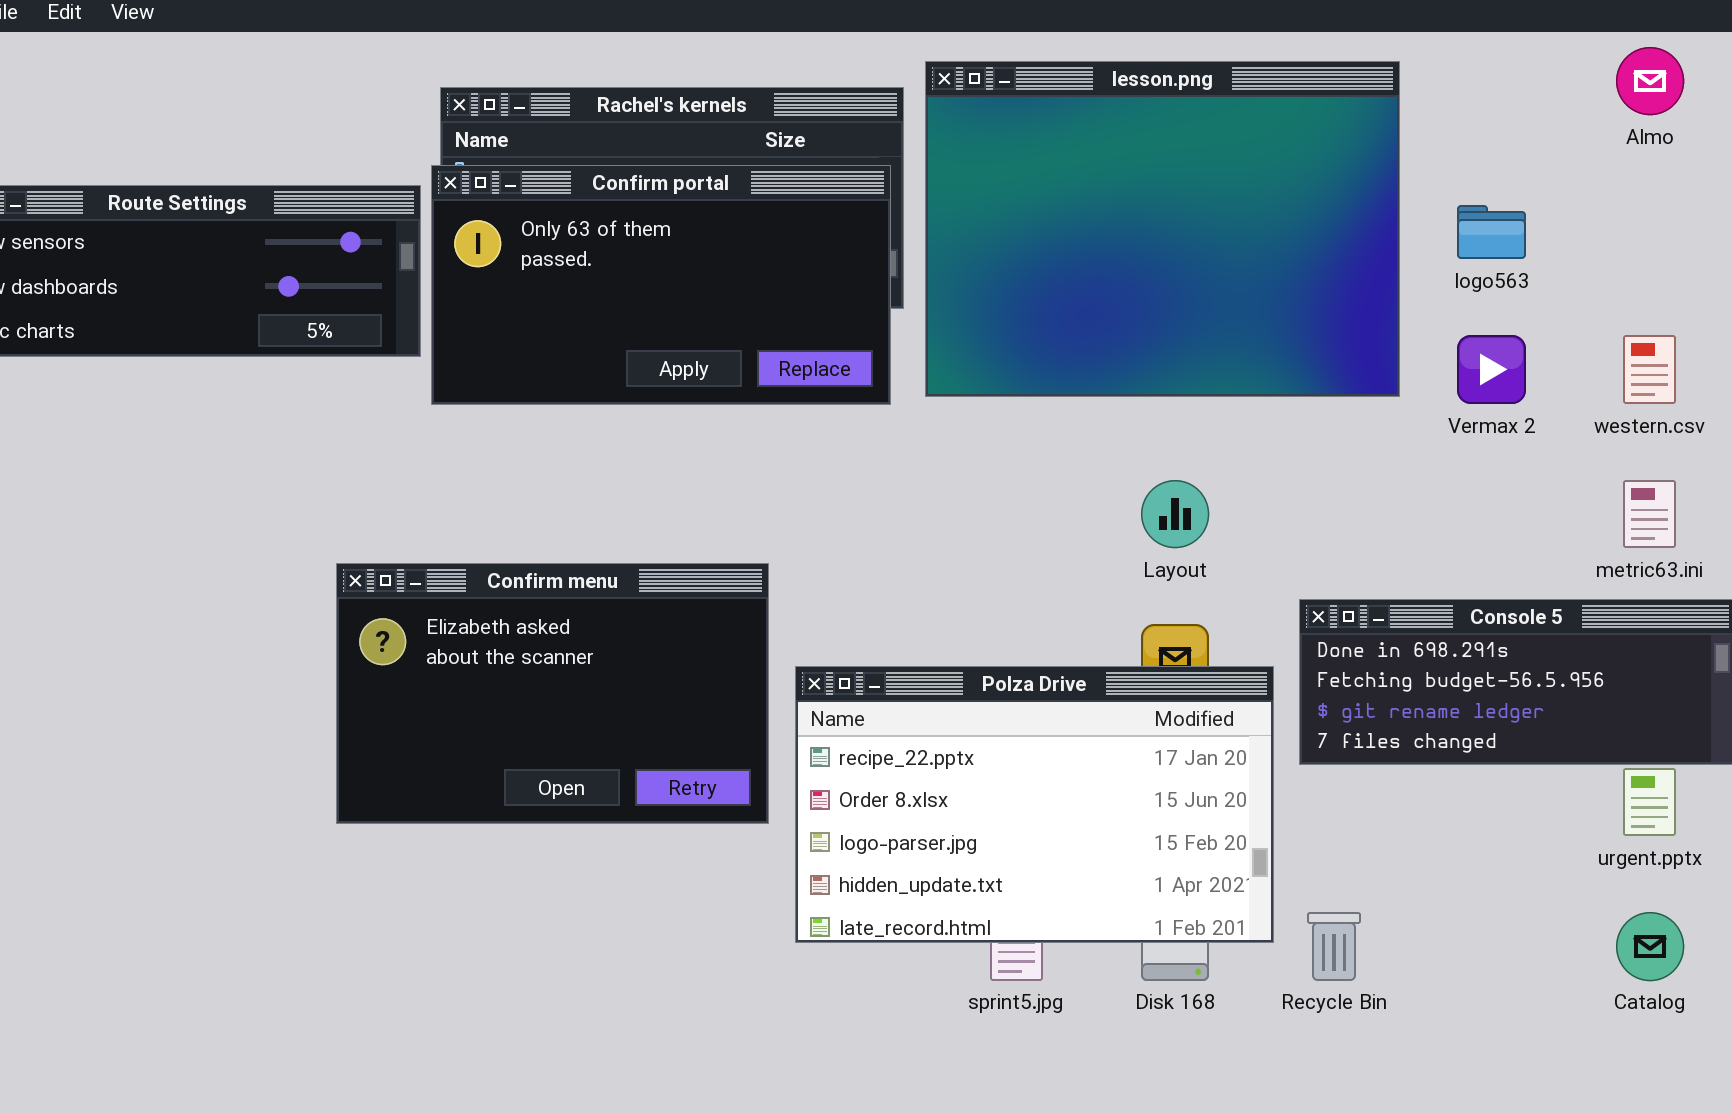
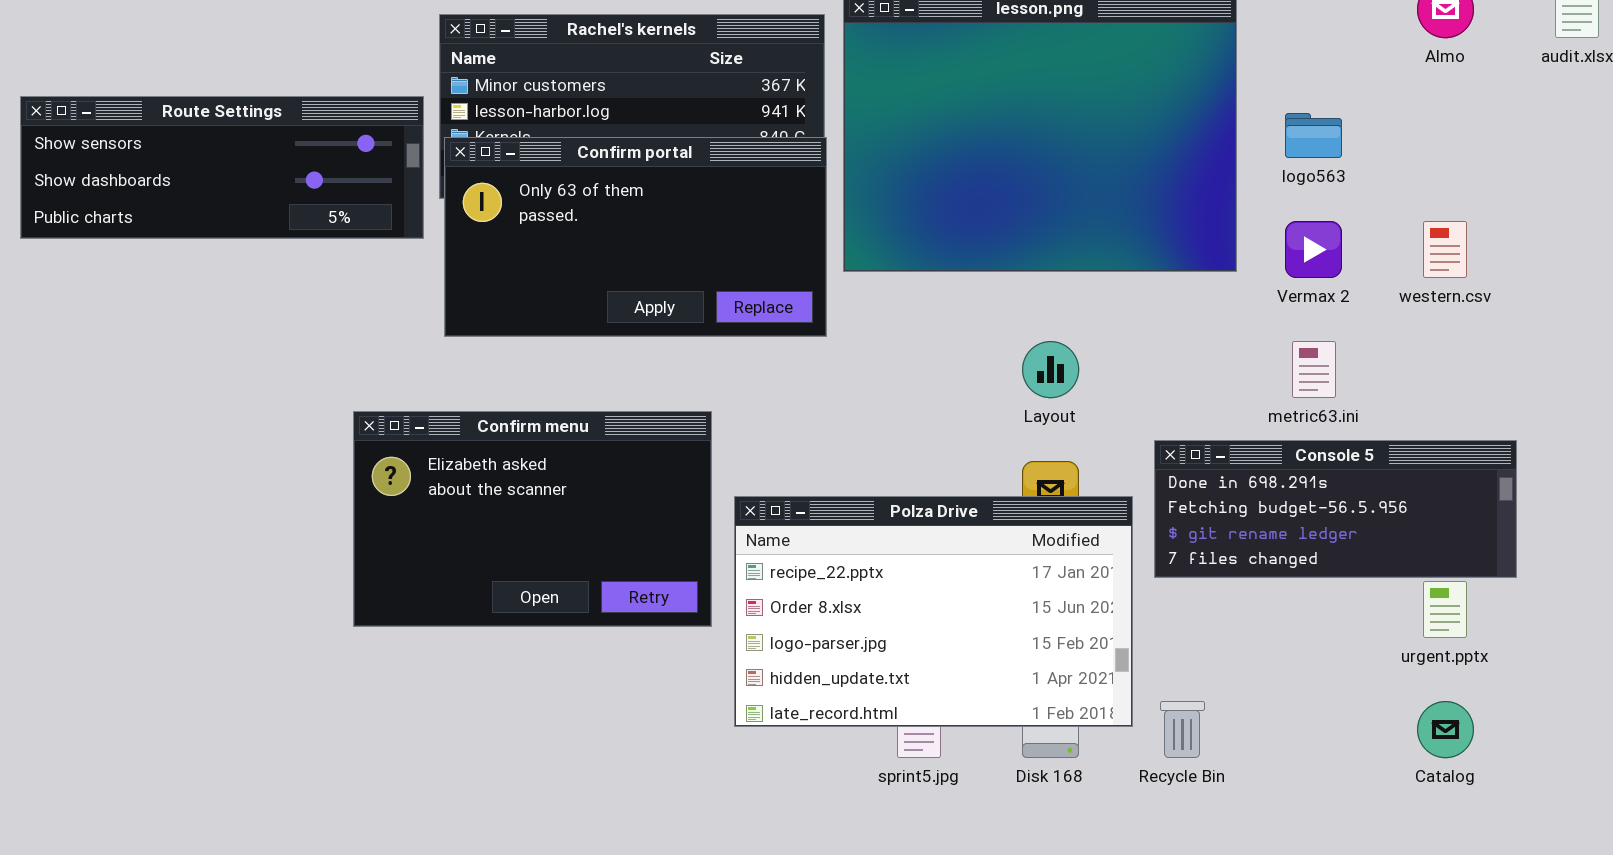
Confirm portal: [431,165,891,405] -> [444,137,827,337], moved
metric63.ini: [1623,480,1676,548] -> [1292,341,1336,398], moved

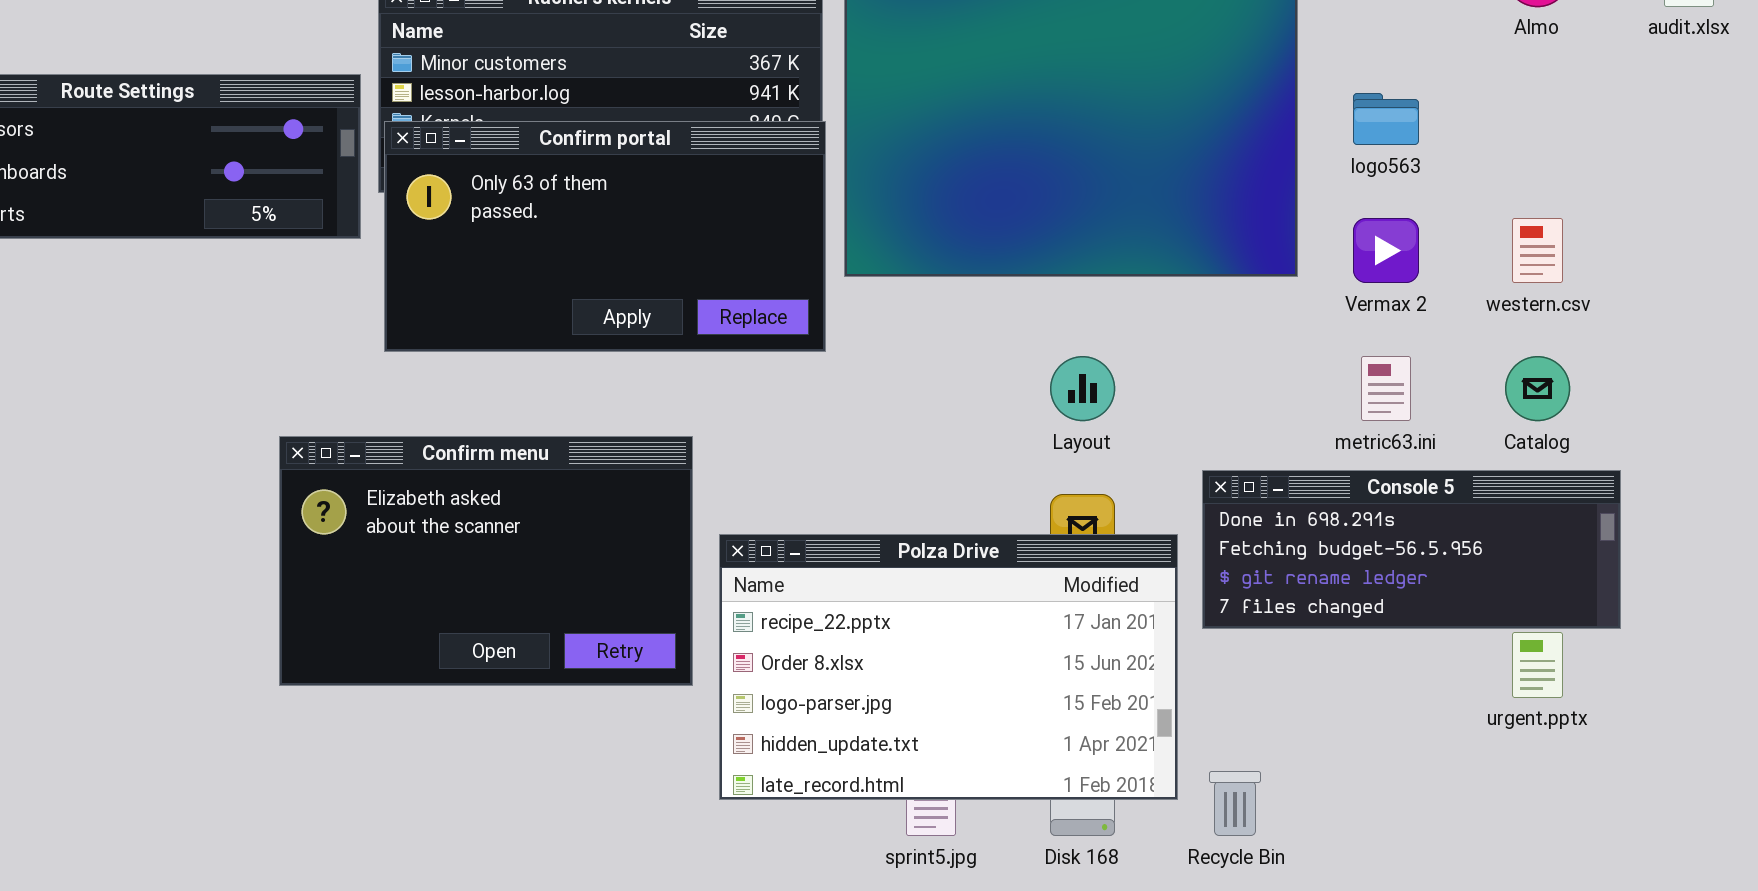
Catalog: [1417,701,1474,758] -> [1505,356,1570,421], moved

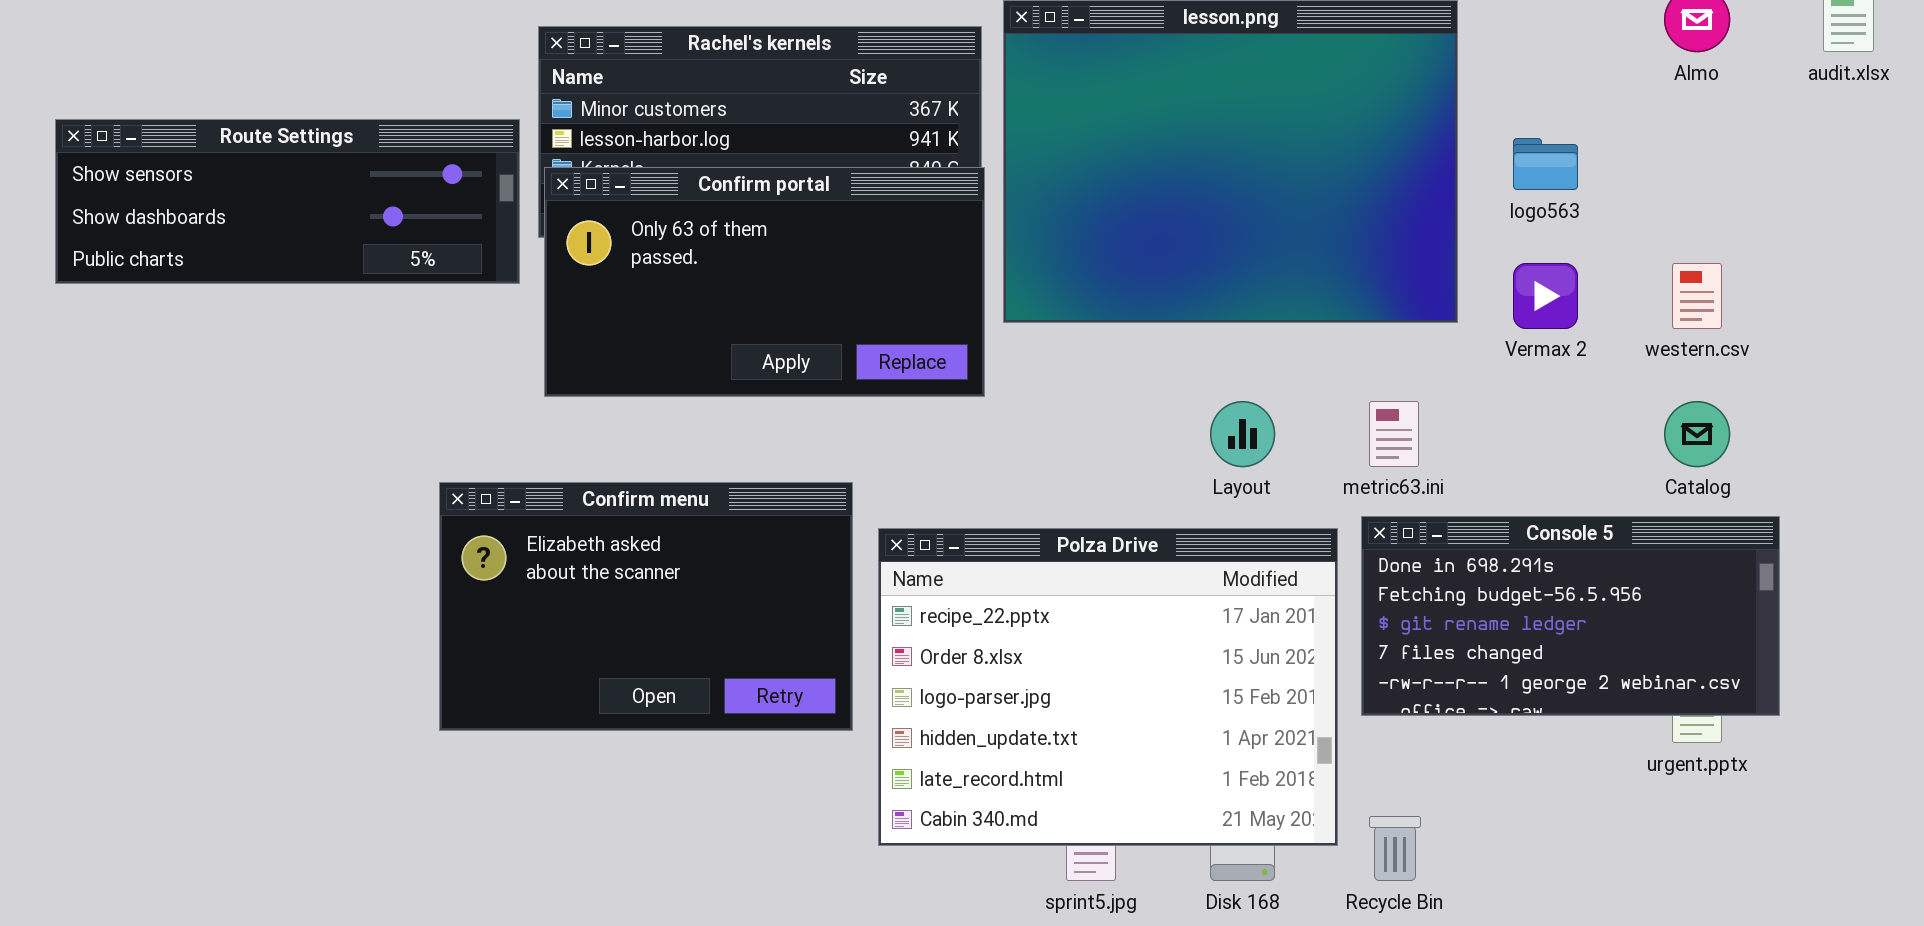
metric63.ini: [1361,356,1411,421] -> [1369,401,1419,467], moved
Console 5: [1202,470,1621,629] -> [1361,516,1780,716], resized
Polza Drive: [719,534,1178,800] -> [878,528,1338,846], resized

